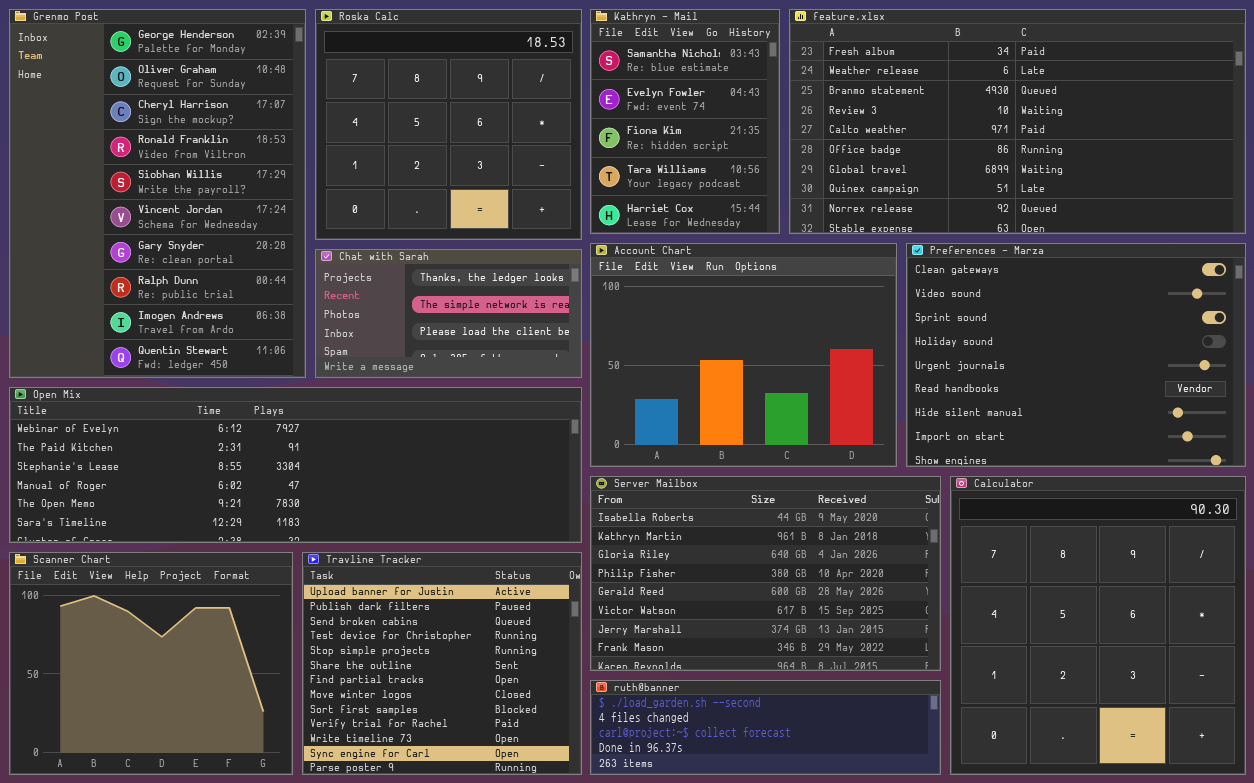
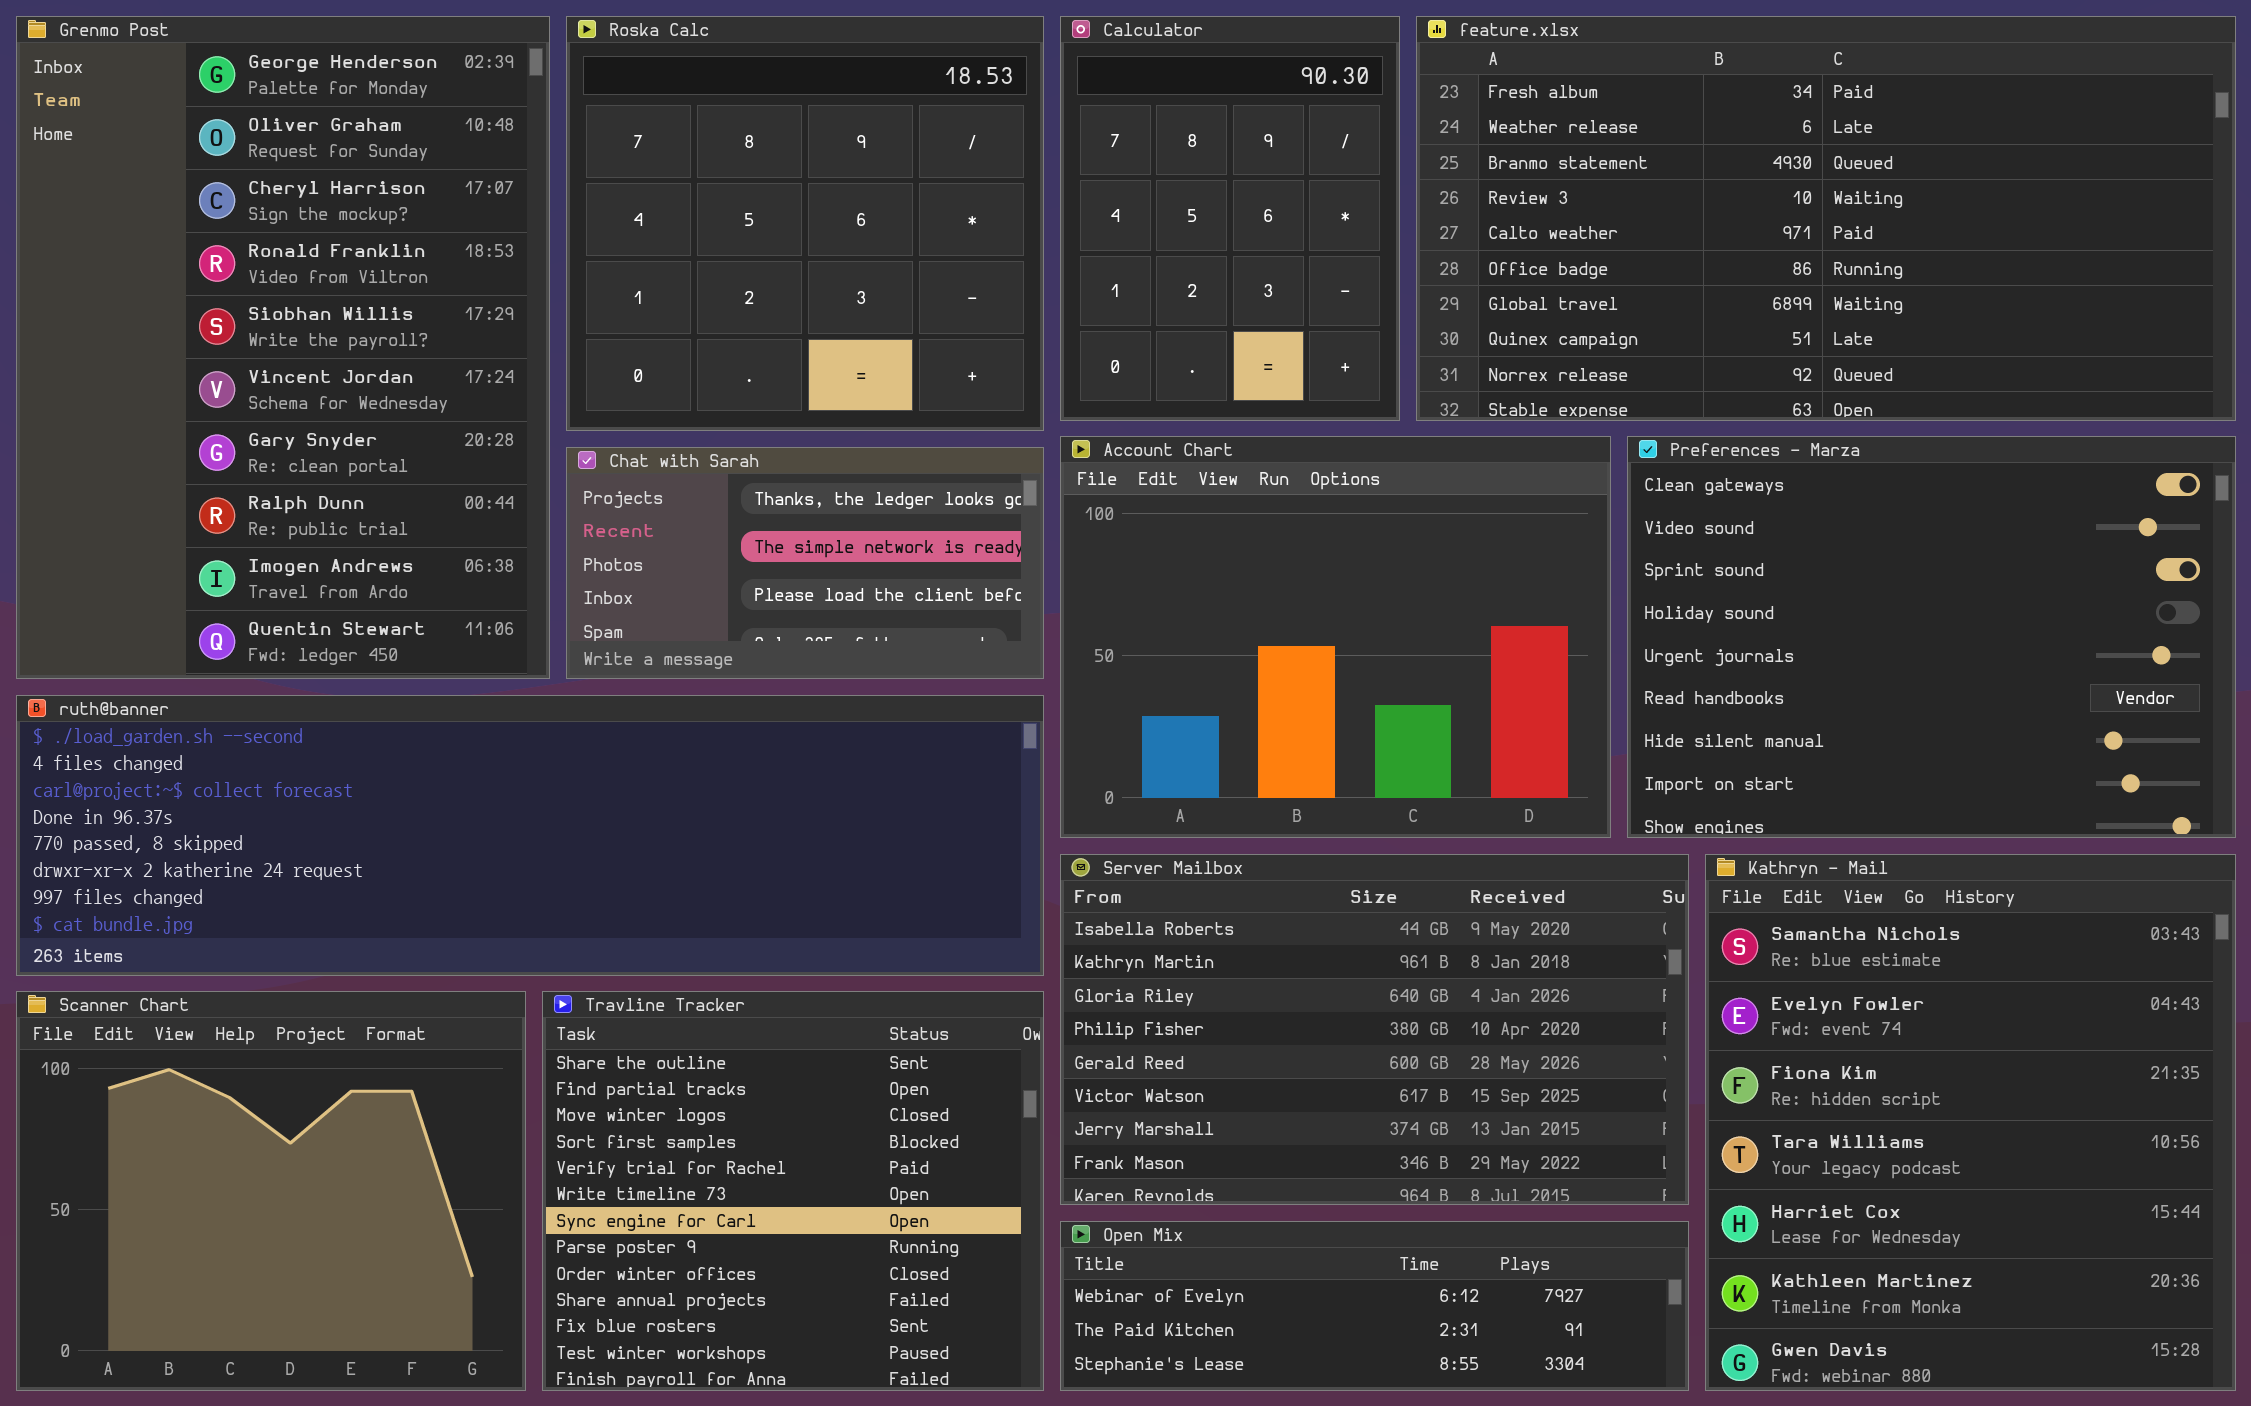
Kathryn - Mail: [590,9,780,234] -> [1705,854,2236,1391], moved, resized
Open Mix: [9,387,582,543] -> [1060,1221,1689,1391], moved, resized
Calculator: [950,476,1246,775] -> [1060,16,1400,421], moved, resized
Travline Tracker: [302,552,582,775] -> [542,991,1044,1391], scrolled down 5 rows
ruth@banner: [590,680,941,775] -> [16,695,1044,976], moved, resized

